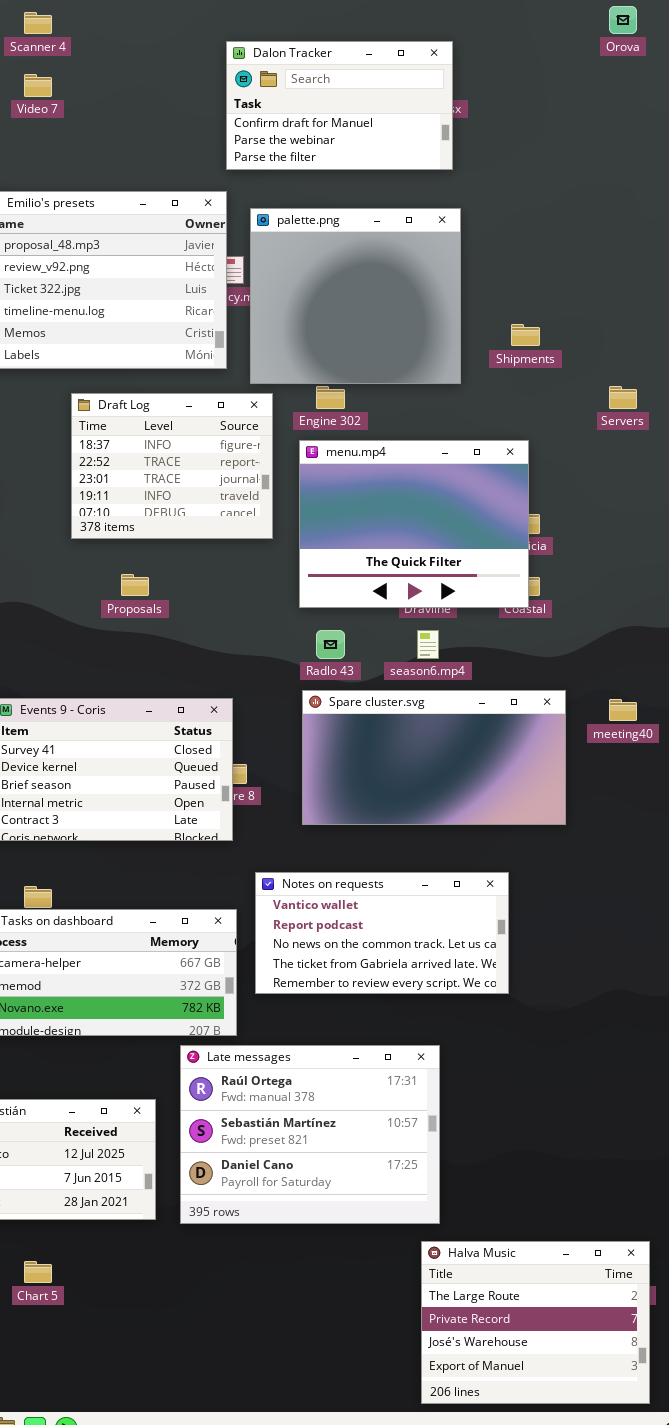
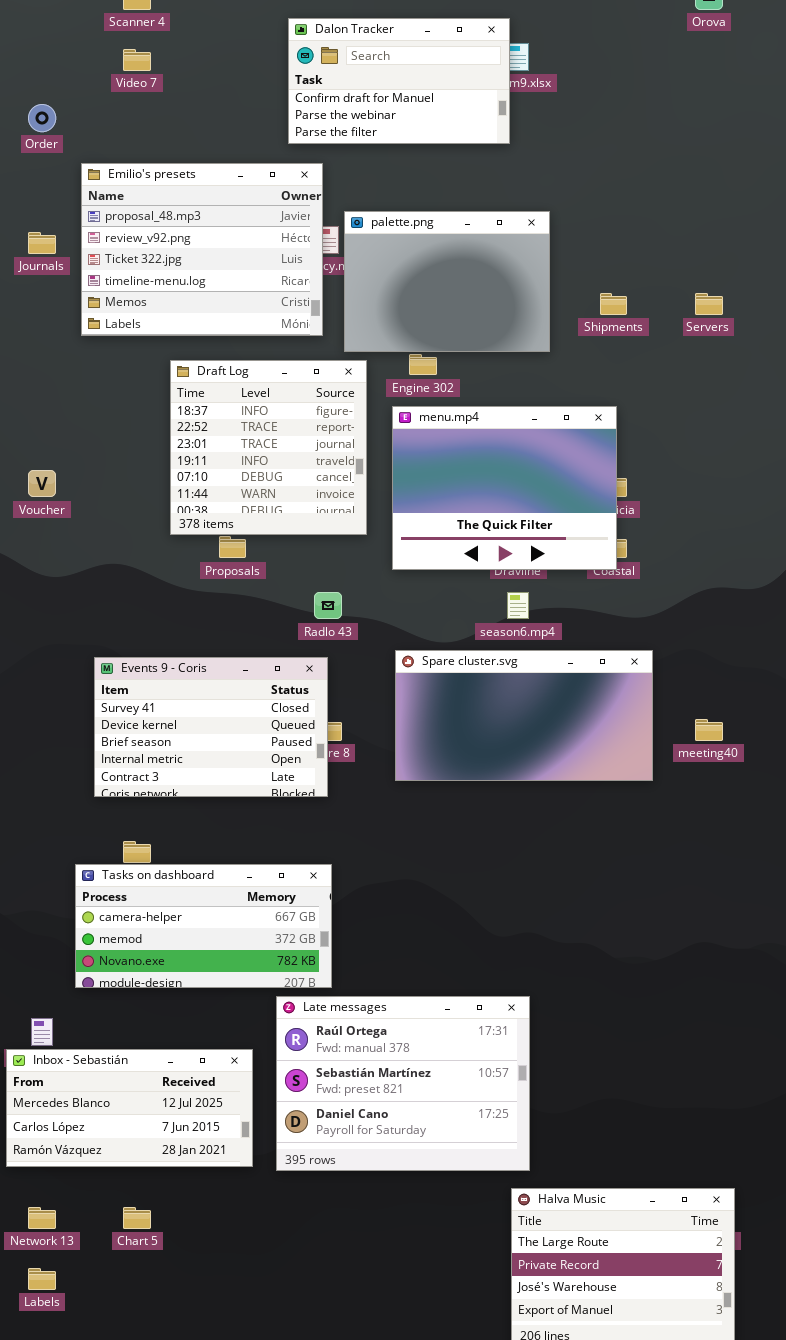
Dalon Tracker: [226,41,453,170] -> [288,18,510,144], moved
palette.png: [250,208,461,384] -> [344,211,550,352], resized
Servers: [609,386,637,409] -> [695,293,723,315], moved
Draft Log: [71,393,273,539] -> [170,360,367,535], resized
Radlo 43: [316,630,345,659] -> [314,592,342,619], moved
meeting40: [609,699,637,721] -> [695,719,723,741], moved
Notes on requests: [255,872,509,994] -> none, closed

